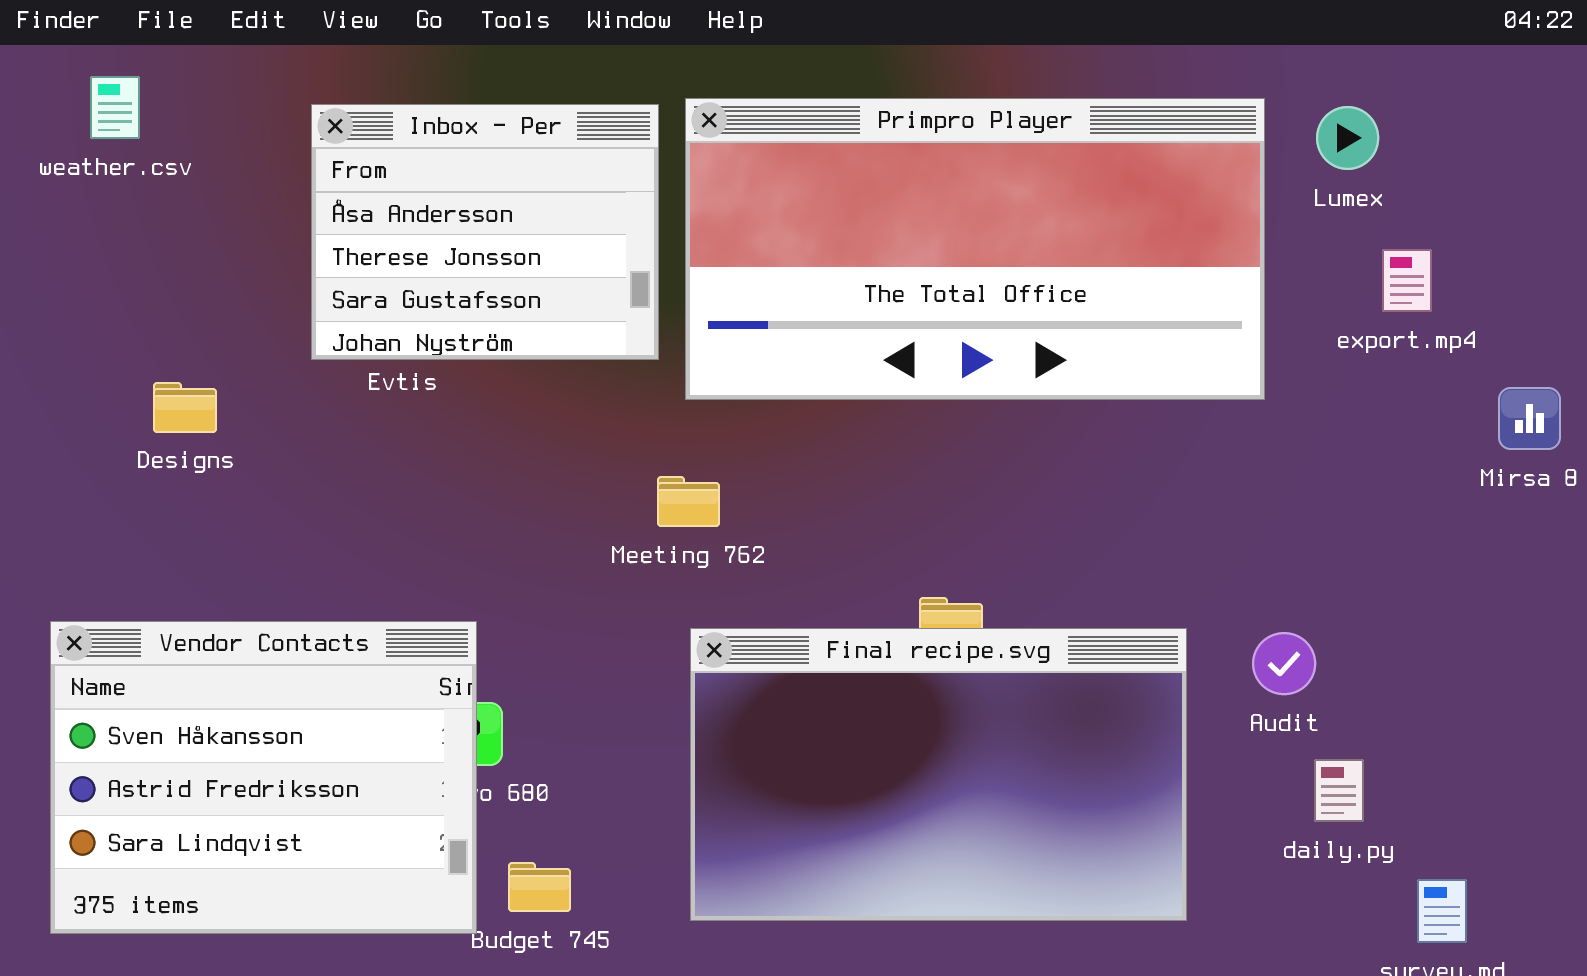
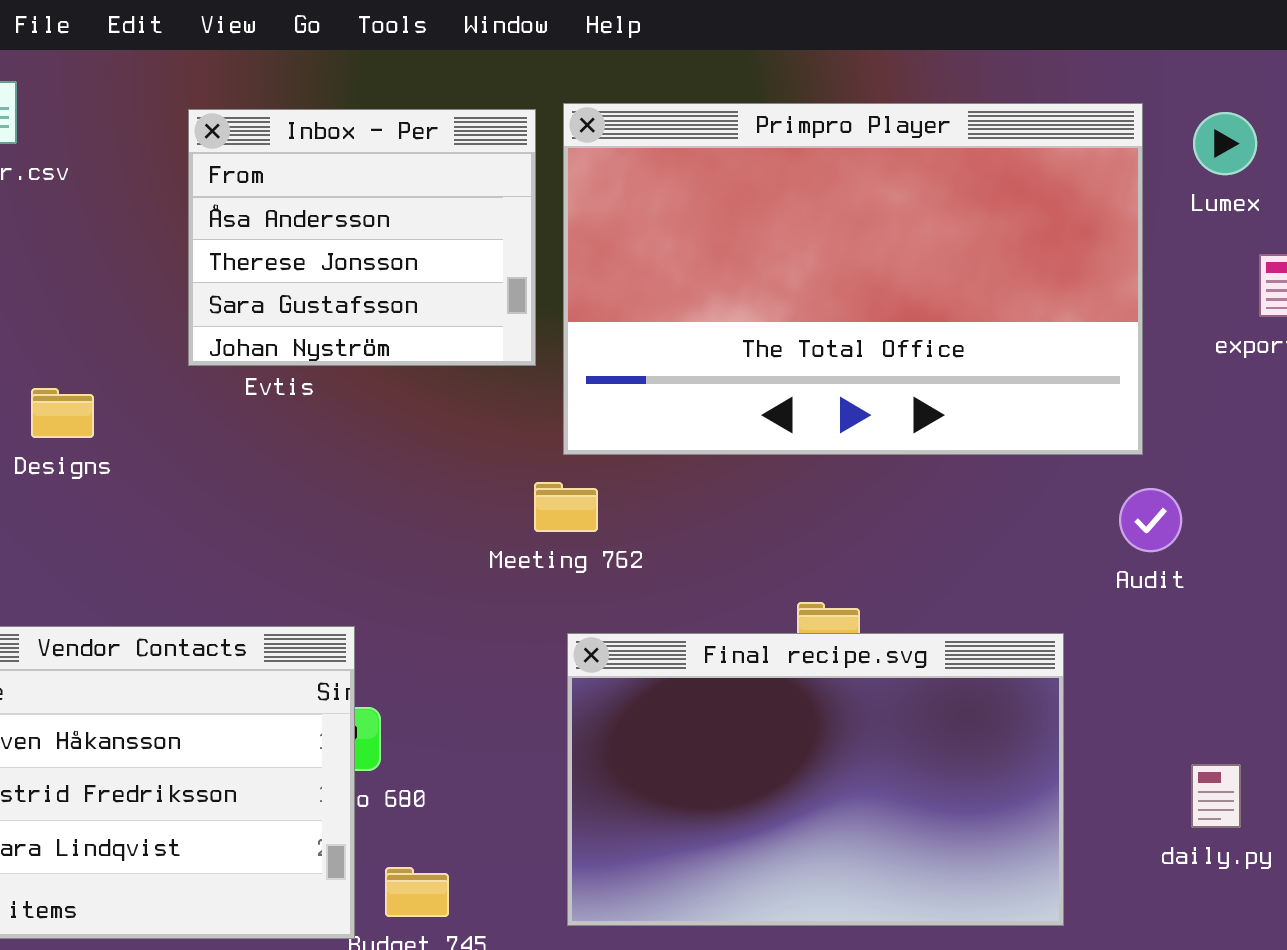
Primpro Player: [685,98,1265,400] -> [563,103,1143,455], resized
Audit: [1252,632,1316,695] -> [1119,488,1182,552], moved

